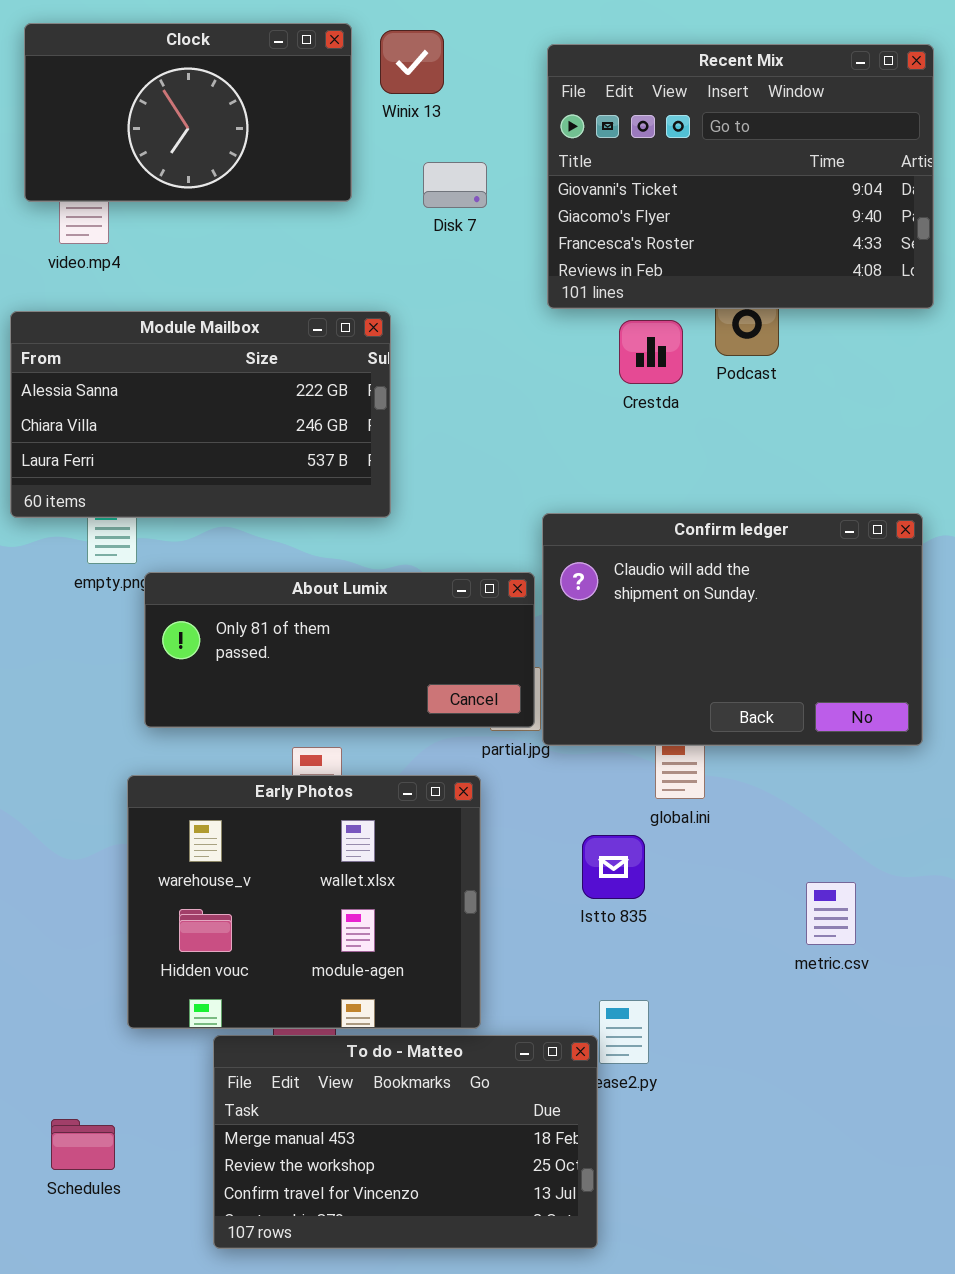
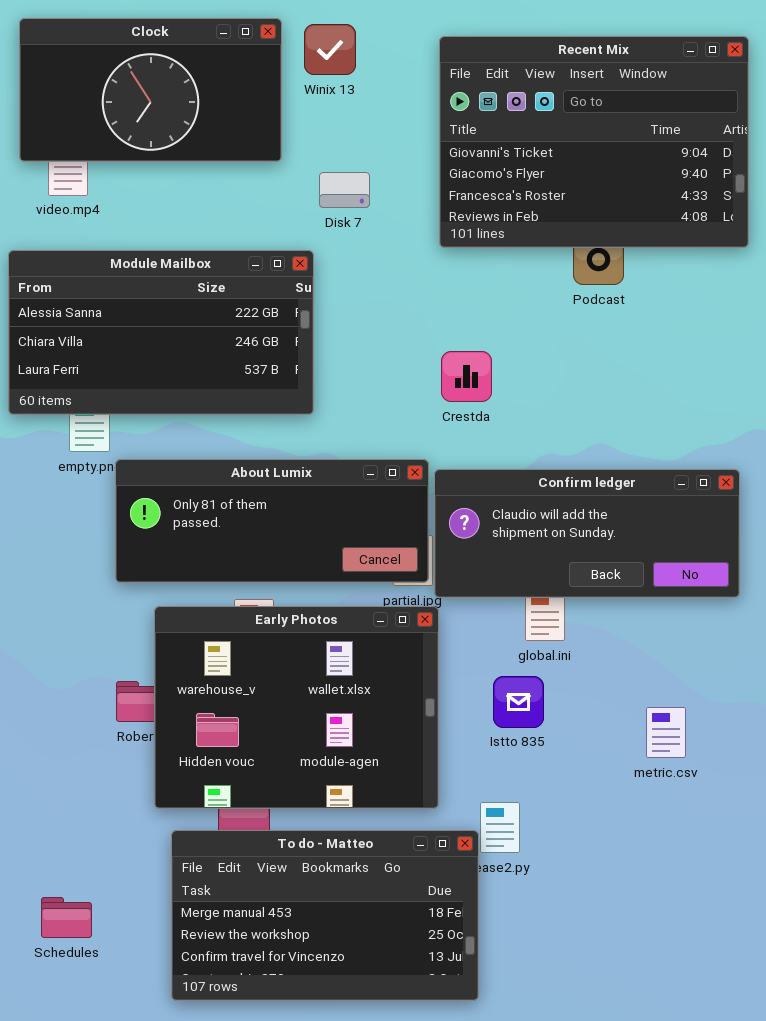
Disk 7: [423,162,487,208] -> [319,172,370,208], moved
Crestda: [619,320,683,384] -> [441,351,492,402], moved
Confirm ledger: [542,513,923,746] -> [434,469,740,598], resized
Early Photos: [127,775,481,1029] -> [154,606,439,809], moved
Istto 835: [582,835,645,899] -> [493,676,544,728], moved

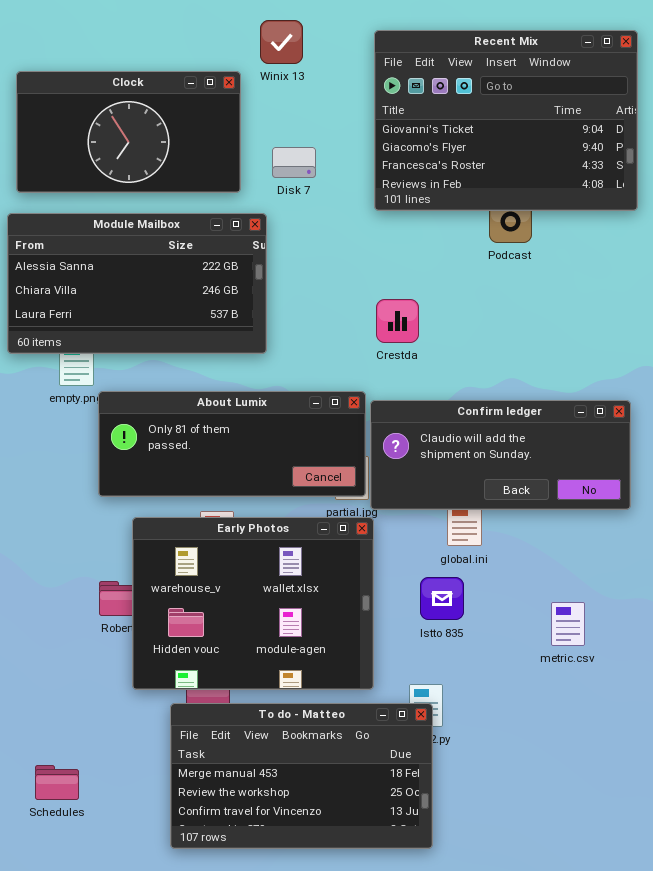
Clock: [19,18,282,162] -> [16,71,241,193], moved
To do - Matteo: [171,830,479,1001] -> [170,703,433,849], moved

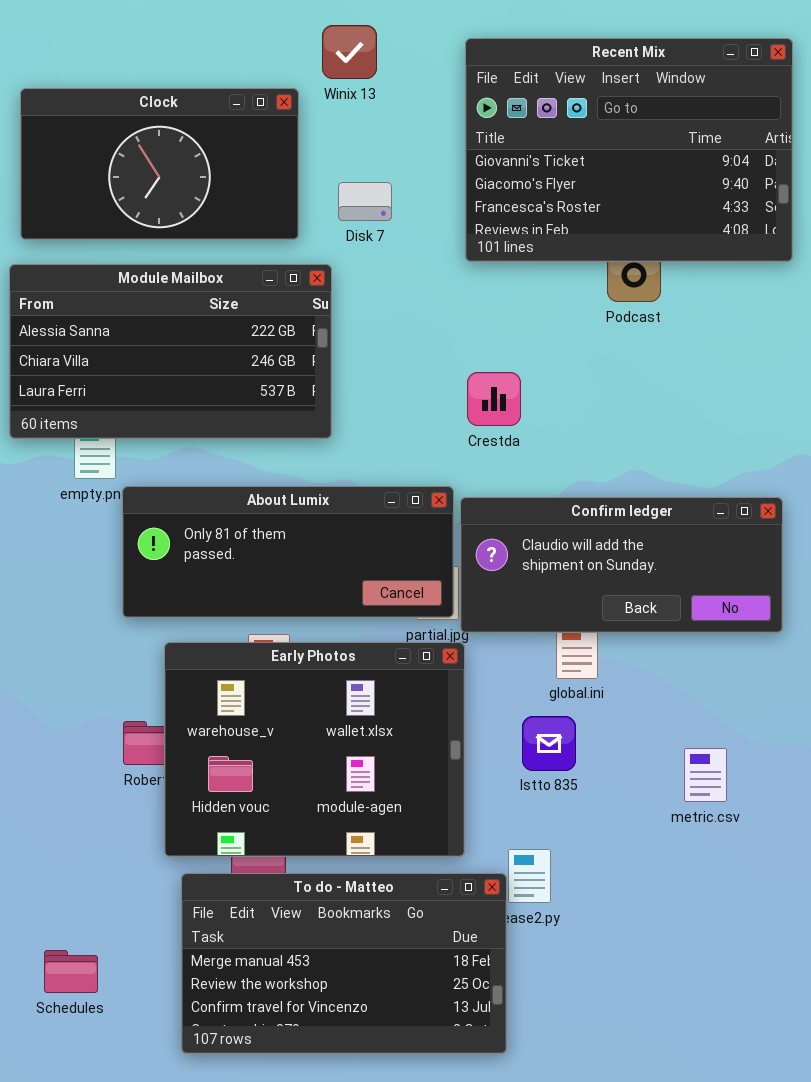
To do - Matteo: [170,703,433,849] -> [181,873,507,1054], moved

